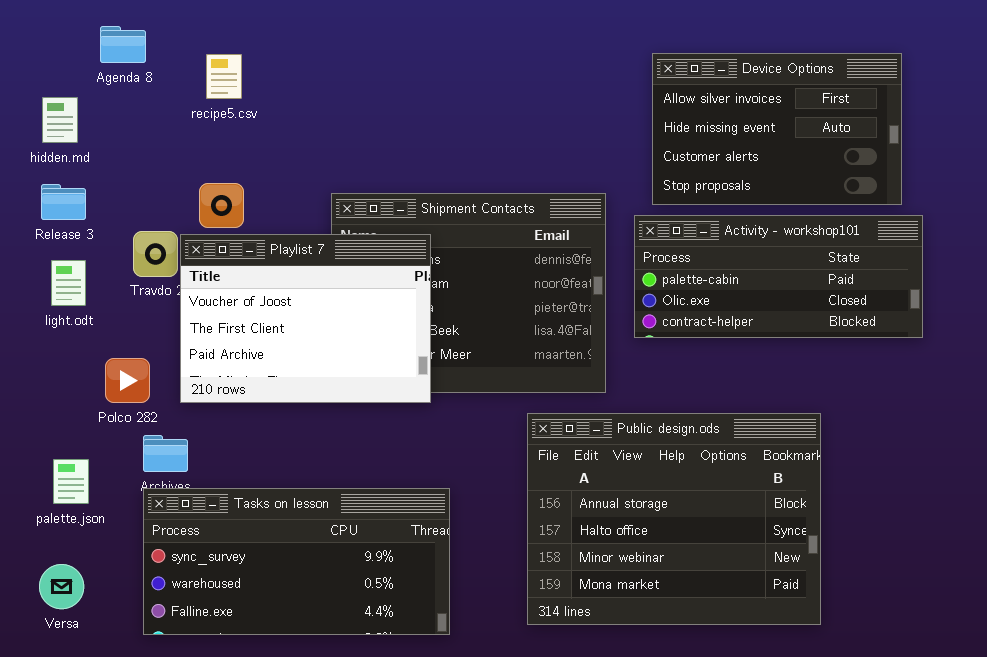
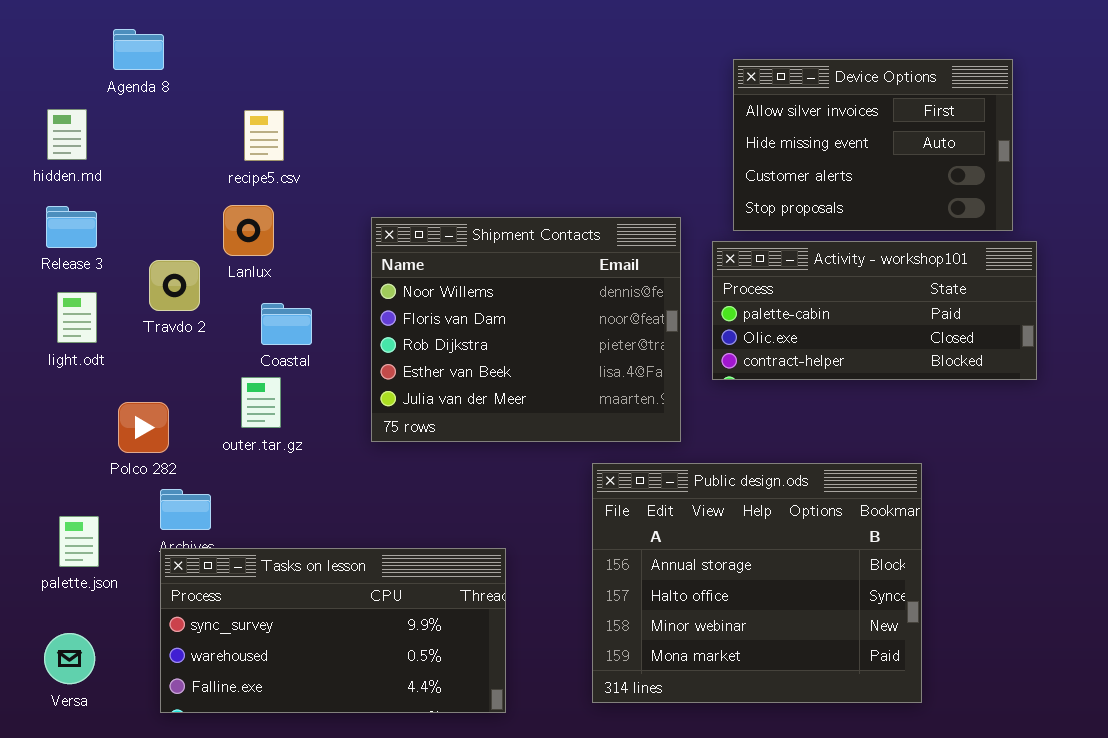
recipe5.csv: [206,54,242,99] -> [244,110,284,161], moved
Playlist 7: [180,234,431,403] -> none, closed

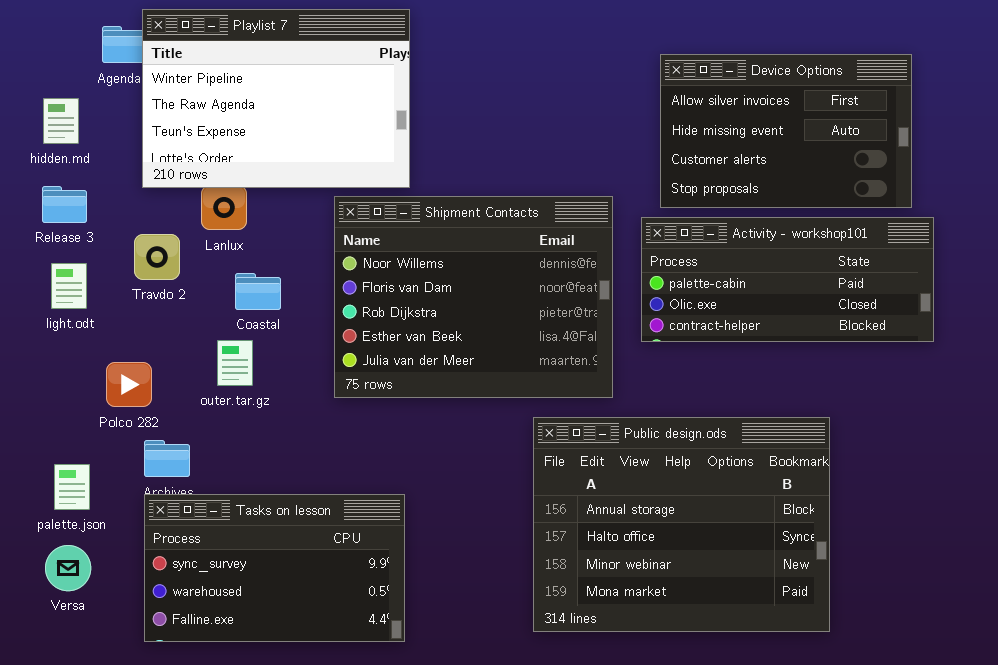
Playlist 7: none -> [142,9,410,188], opened
Tasks on lesson: [160,548,506,713] -> [144,494,405,642], resized
Versa: [44,633,95,684] -> [45,545,91,591], moved

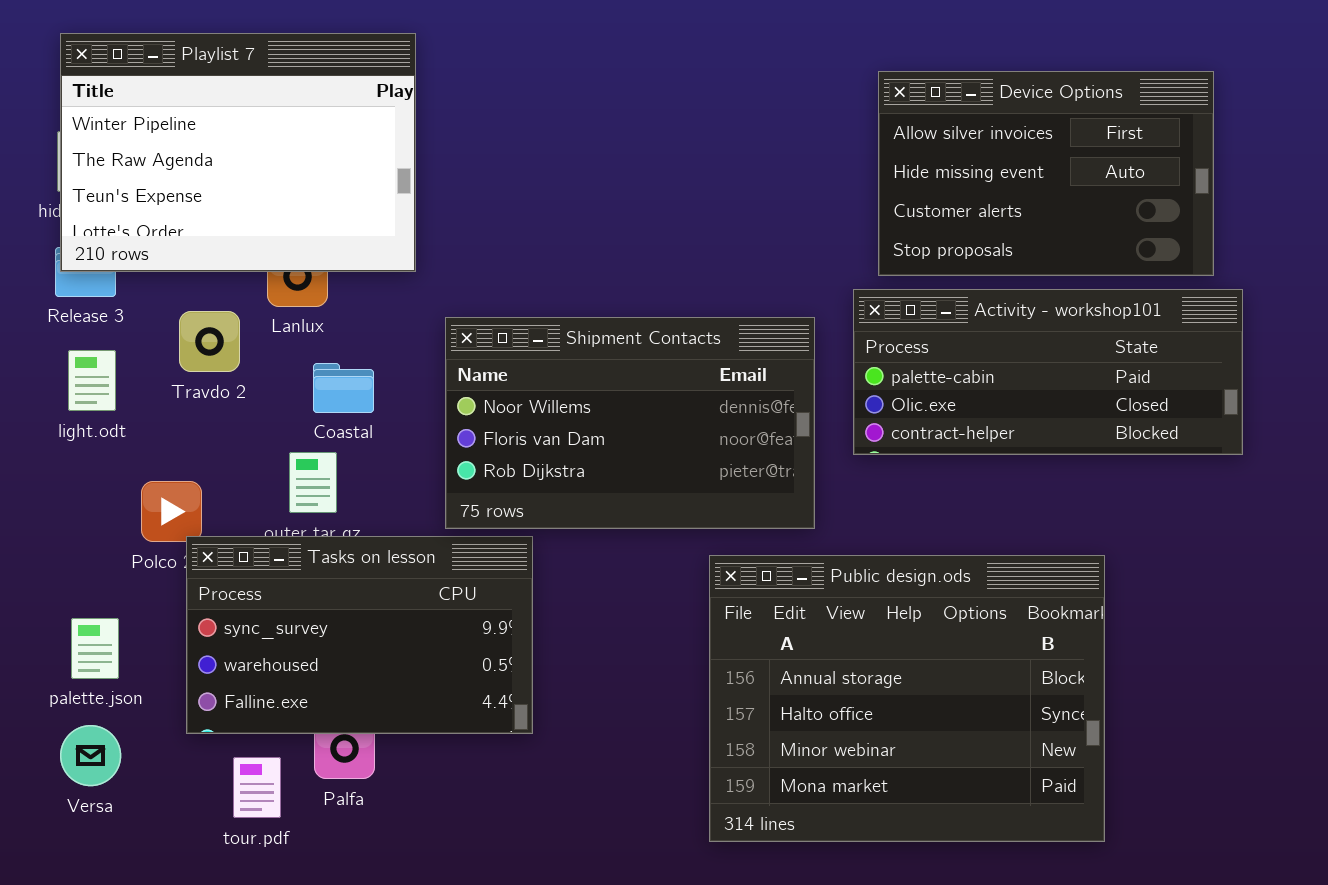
Playlist 7: [142,9,410,188] -> [60,33,416,272], moved
Shipment Contacts: [334,196,613,398] -> [445,317,815,529], resized
Tasks on lesson: [144,494,405,642] -> [186,536,533,734], moved

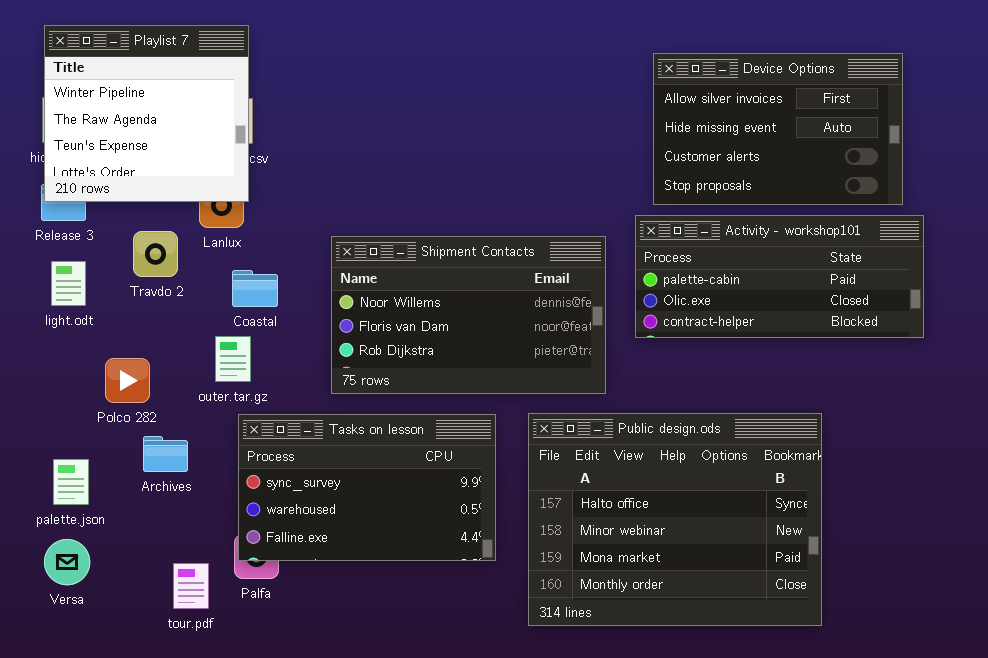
Playlist 7: [60,33,416,272] -> [44,25,249,202], resized
Tasks on lesson: [186,536,533,734] -> [238,414,496,561], moved
Public design.ods: [709,555,1105,842] -> [528,413,822,626], scrolled down 1 row

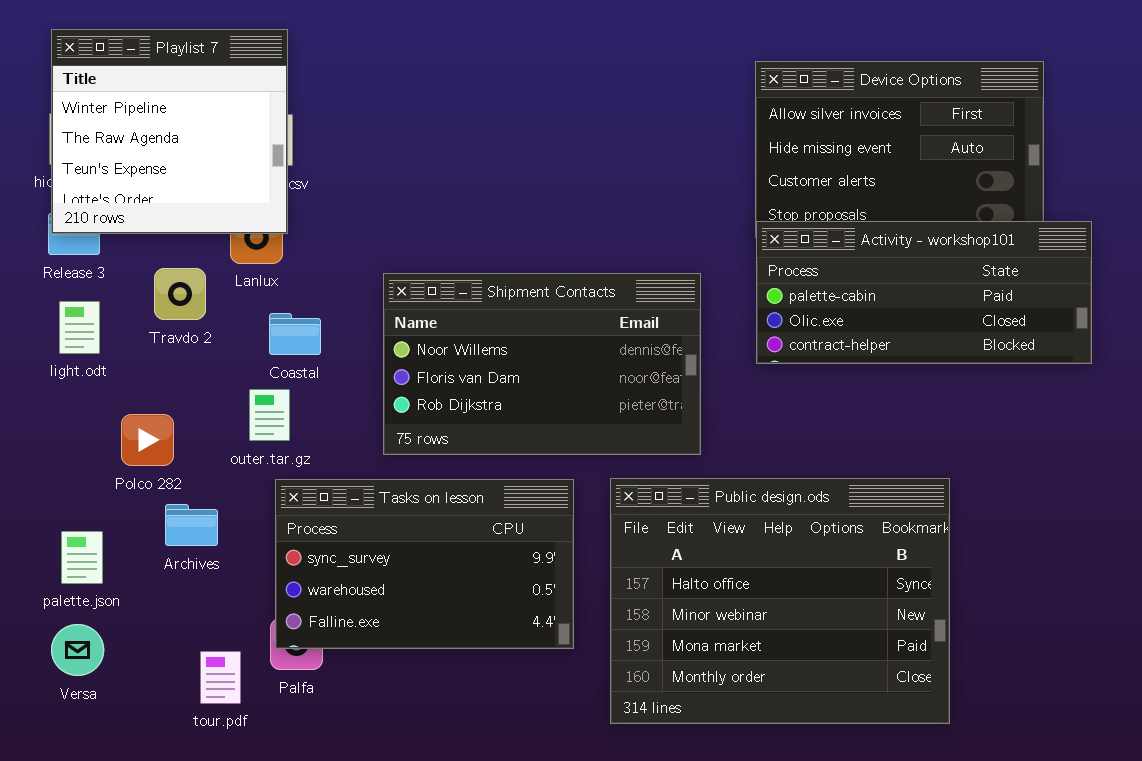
Activity - workshop101: [635,215,924,338] -> [756,221,1092,364], moved

